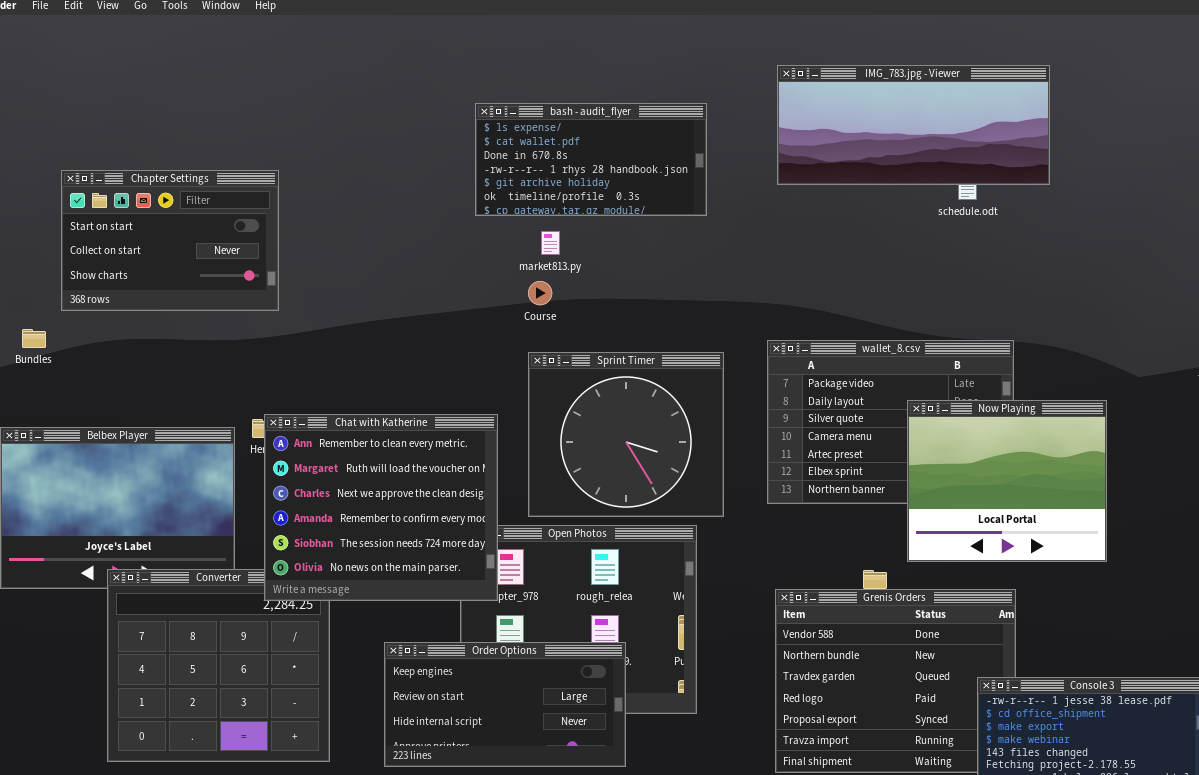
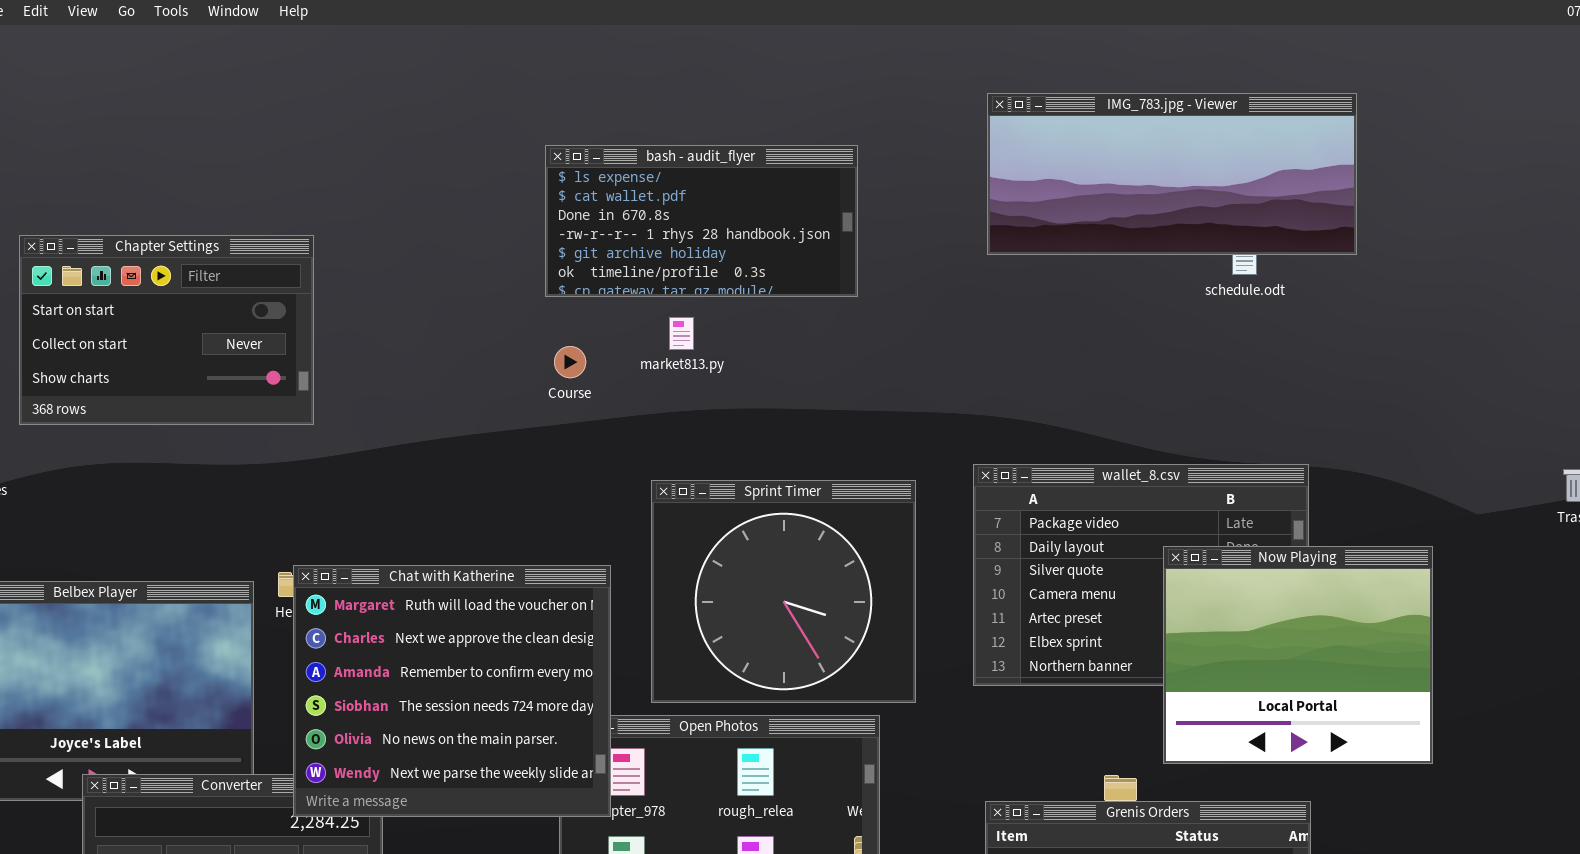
bash - audit_flyer: [475,103,707,216] -> [545,145,858,297], moved
Course: [528,281,552,305] -> [554,346,586,378], moved
Chat with Katherine: [264,414,498,601] -> [293,565,611,817], scrolled down 1 row

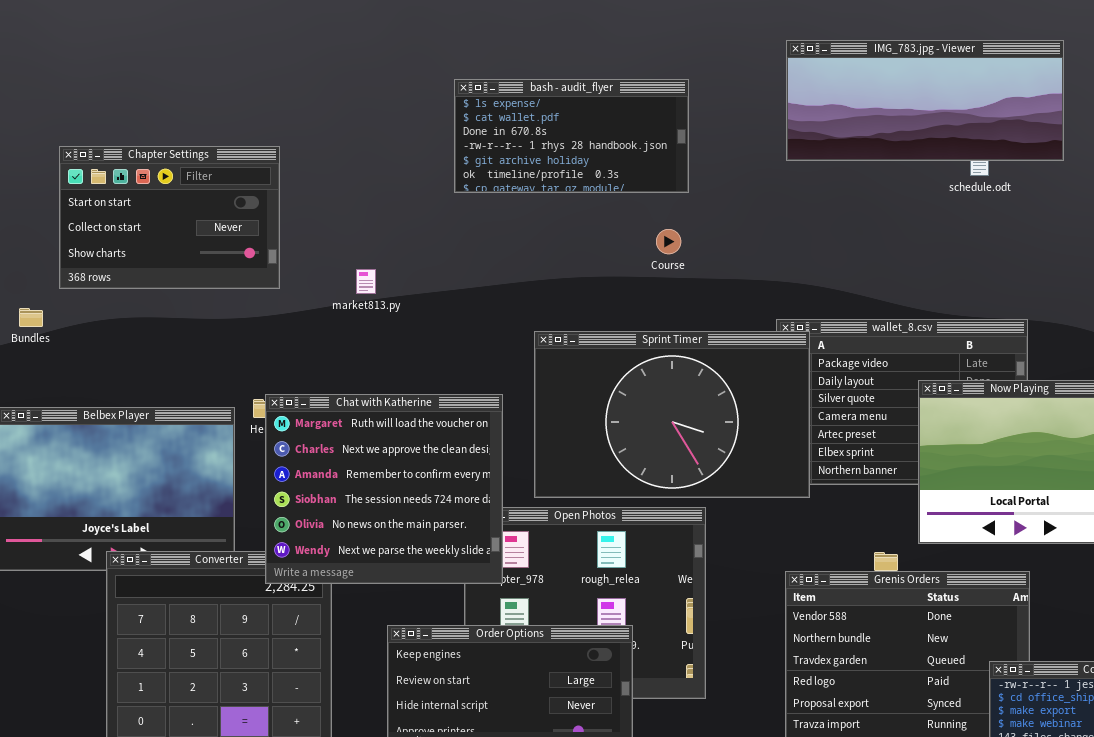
market813.py: [669,317,694,350] -> [356,269,376,294], moved
Course: [554,346,586,378] -> [656,229,681,254], moved
Sprint Timer: [651,480,916,703] -> [534,331,810,498], resized

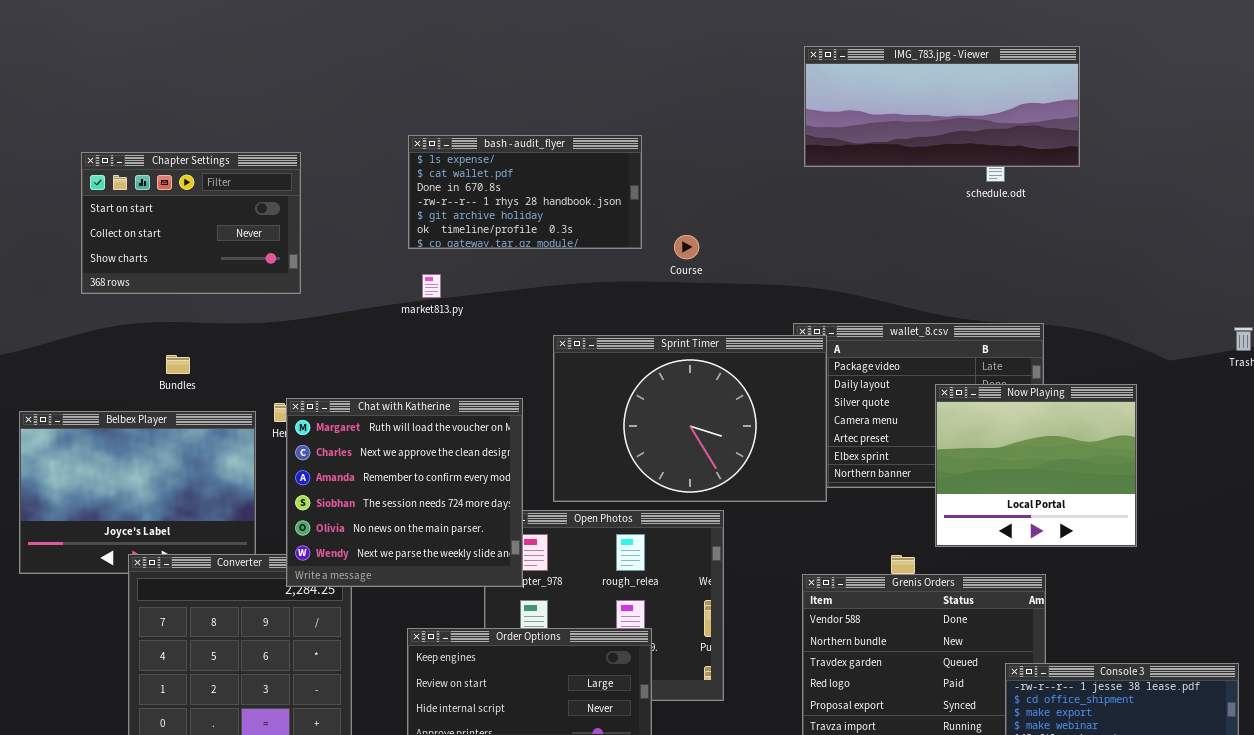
bash - audit_flyer: [454,79,689,193] -> [408,135,642,249], moved
market813.py: [356,269,376,294] -> [422,274,441,298], moved
Bundles: [19,308,43,327] -> [166,355,190,374], moved

